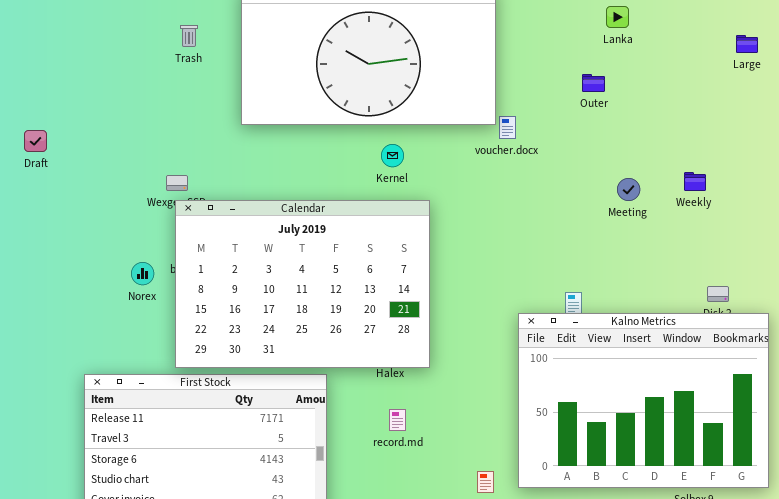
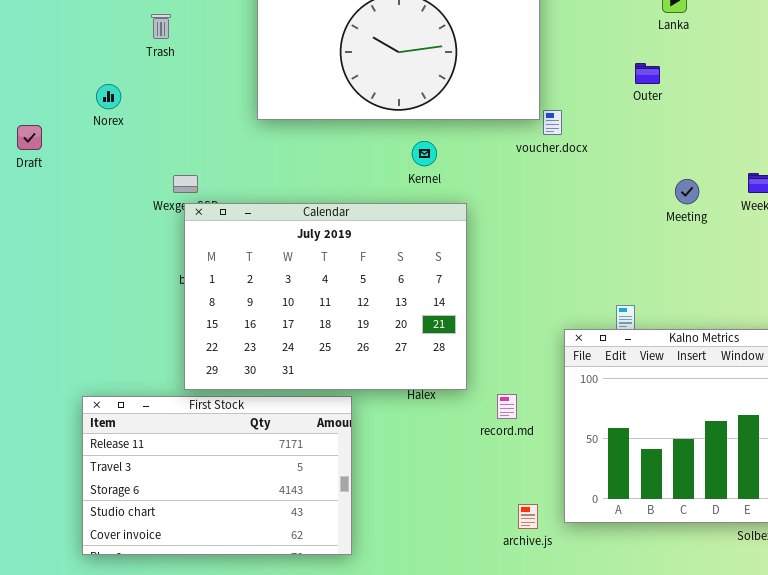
Trash: [180,25,198,47] -> [151,14,171,39], moved
Norex: [131,262,154,285] -> [96,84,121,109], moved
record.md: [389,409,406,431] -> [497,394,517,419], moved

